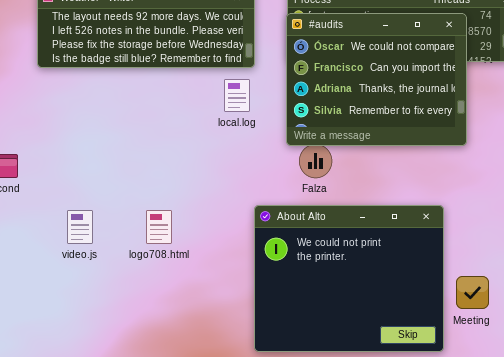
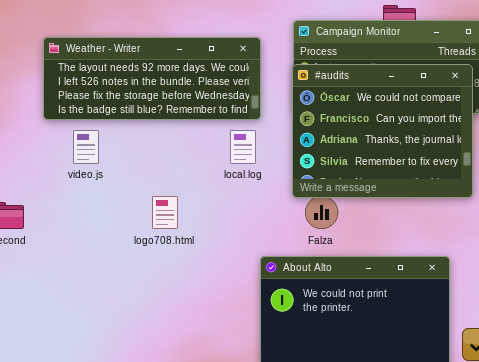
video.js: [67,210,93,244] -> [73,130,99,164], moved
logo708.html: [146,210,172,244] -> [152,196,178,229], moved

